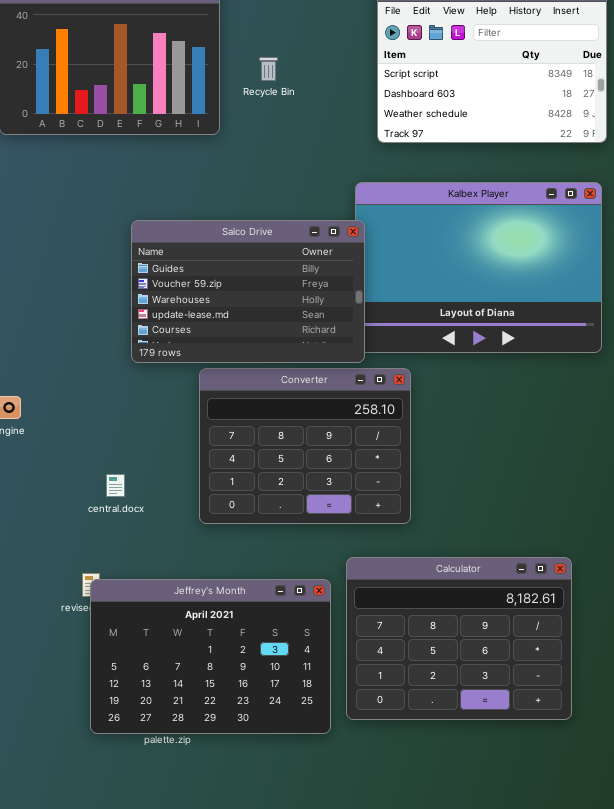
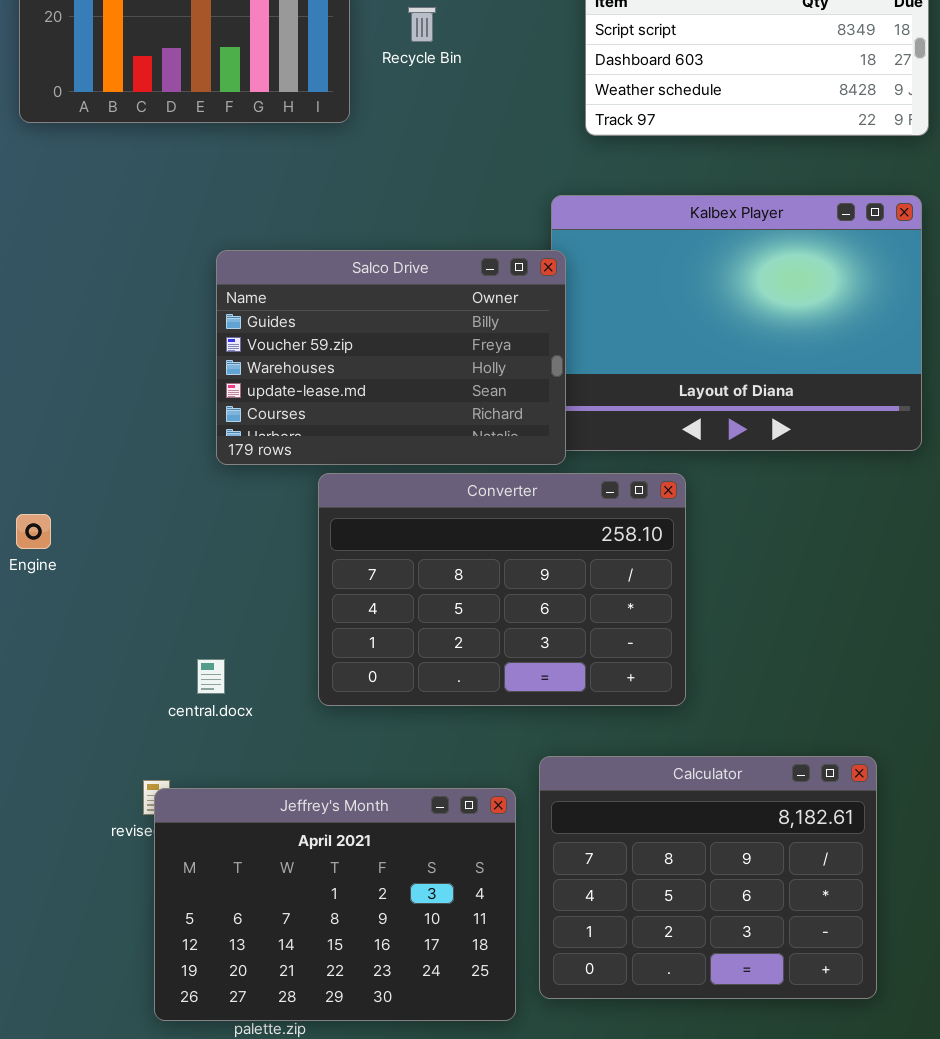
Converter: [199,368,411,524] -> [318,473,686,706], resized
central.docx: [106,474,125,497] -> [197,659,225,694], moved

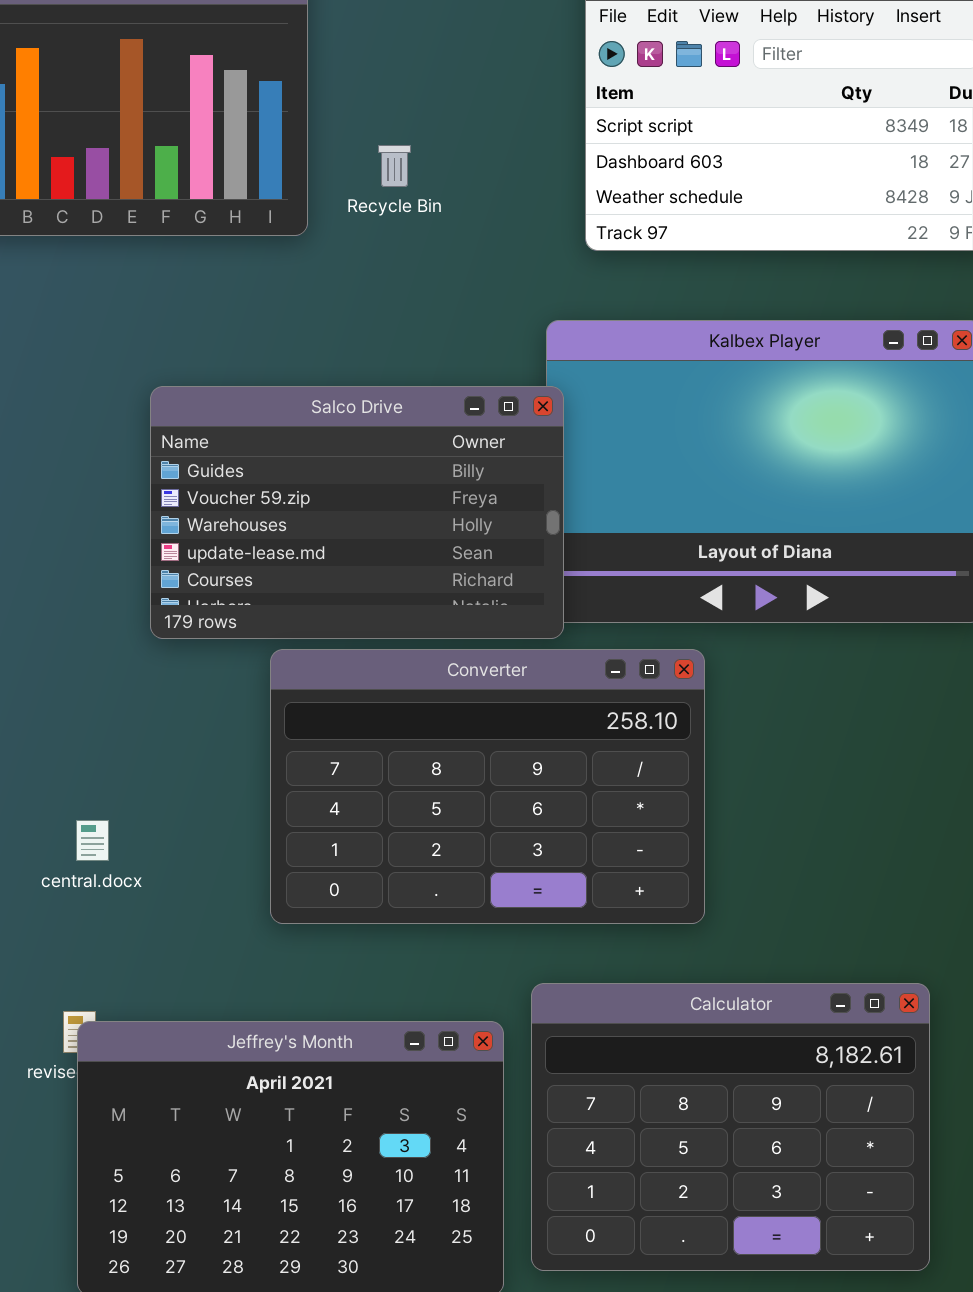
Recycle Bin: [408,7,436,42] -> [378,145,411,187], moved
central.docx: [197,659,225,694] -> [76,820,109,861], moved

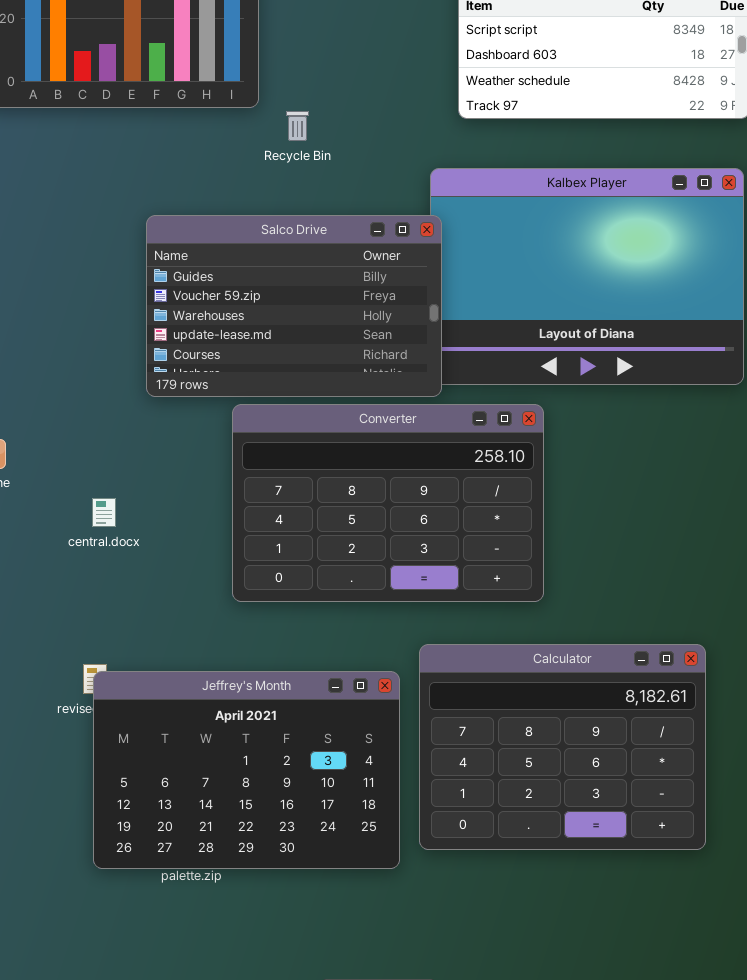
Recycle Bin: [378,145,411,187] -> [286,111,309,141], moved
central.docx: [76,820,109,861] -> [92,498,116,527], moved

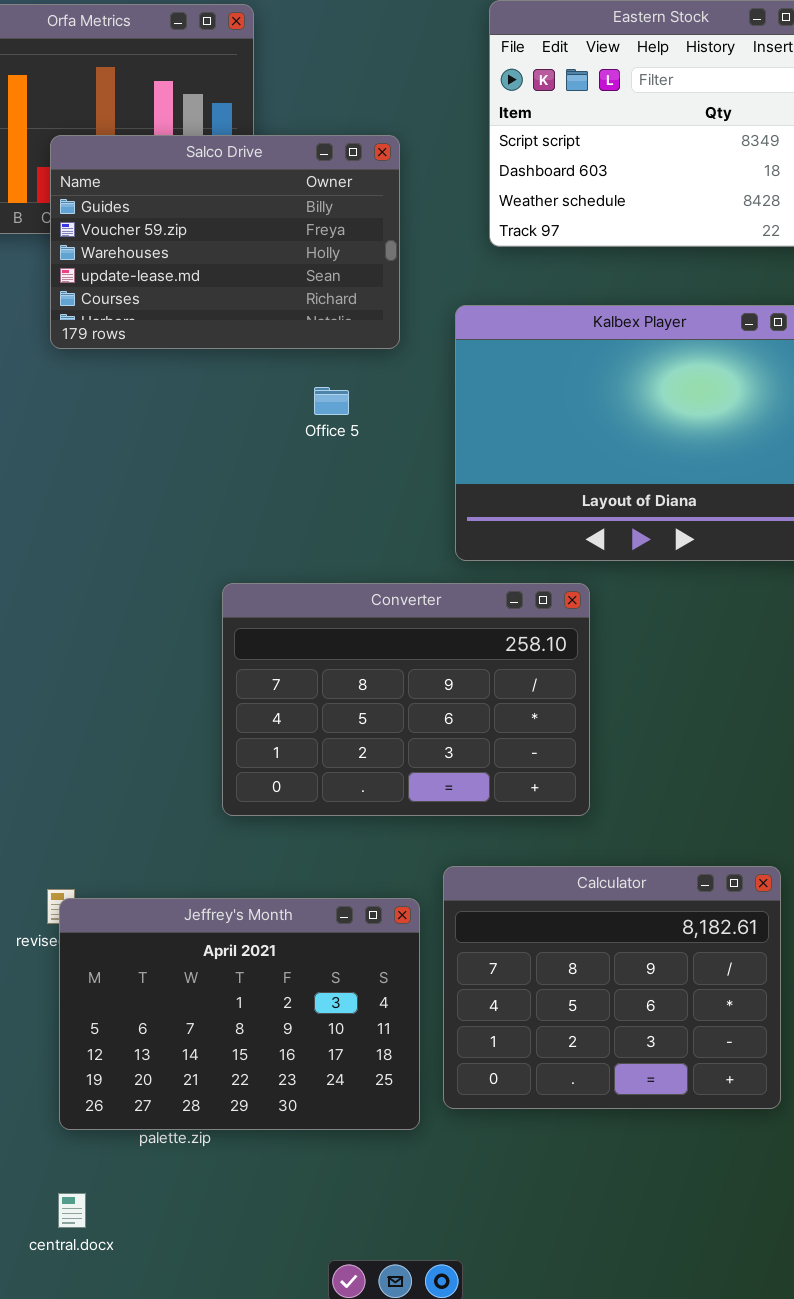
Salco Drive: [146,215,442,397] -> [50,135,400,349], moved
central.docx: [92,498,116,527] -> [58,1193,86,1228], moved

